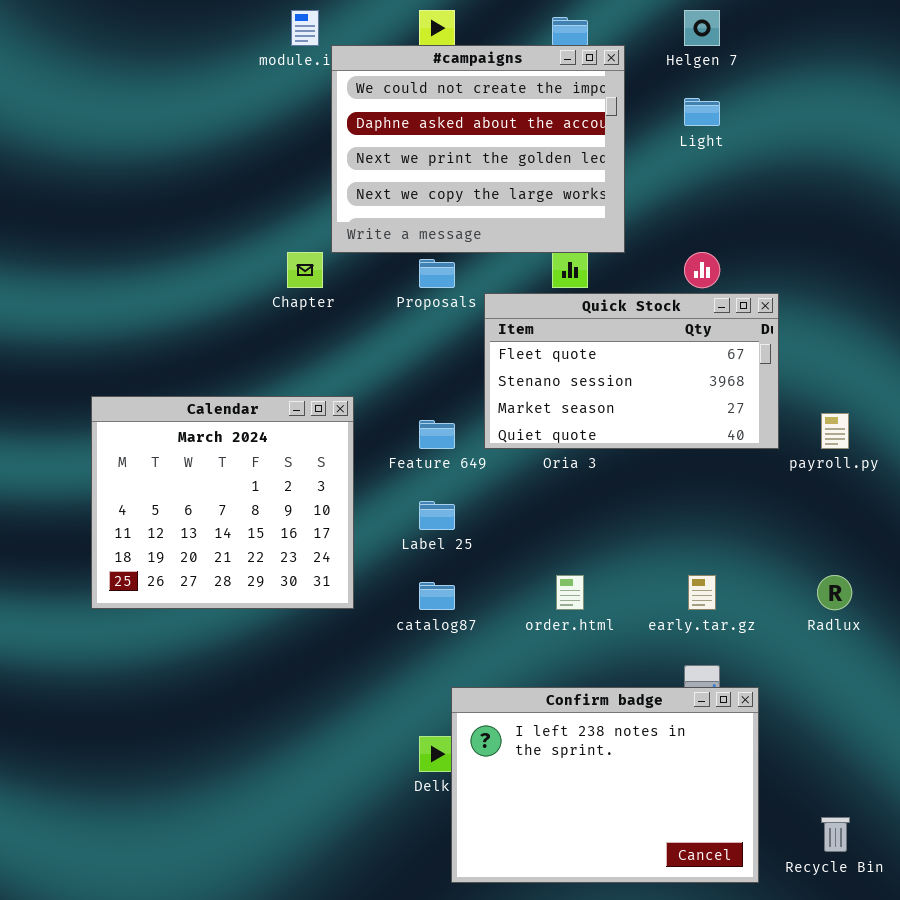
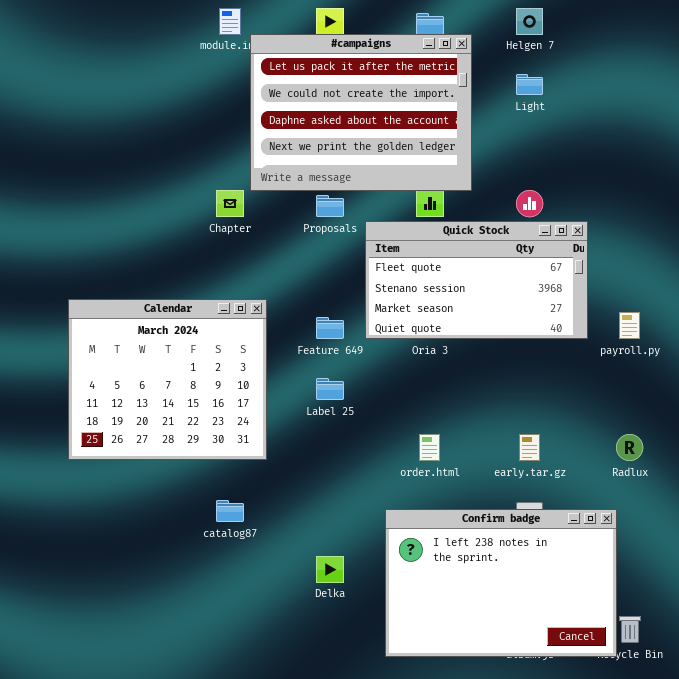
#campaigns: [331,45,625,253] -> [250,34,472,191], scrolled up 1 row
catalog87: [419,582,455,610] -> [216,500,244,522], moved
Confirm badge: [451,687,759,883] -> [385,509,617,657], moved

